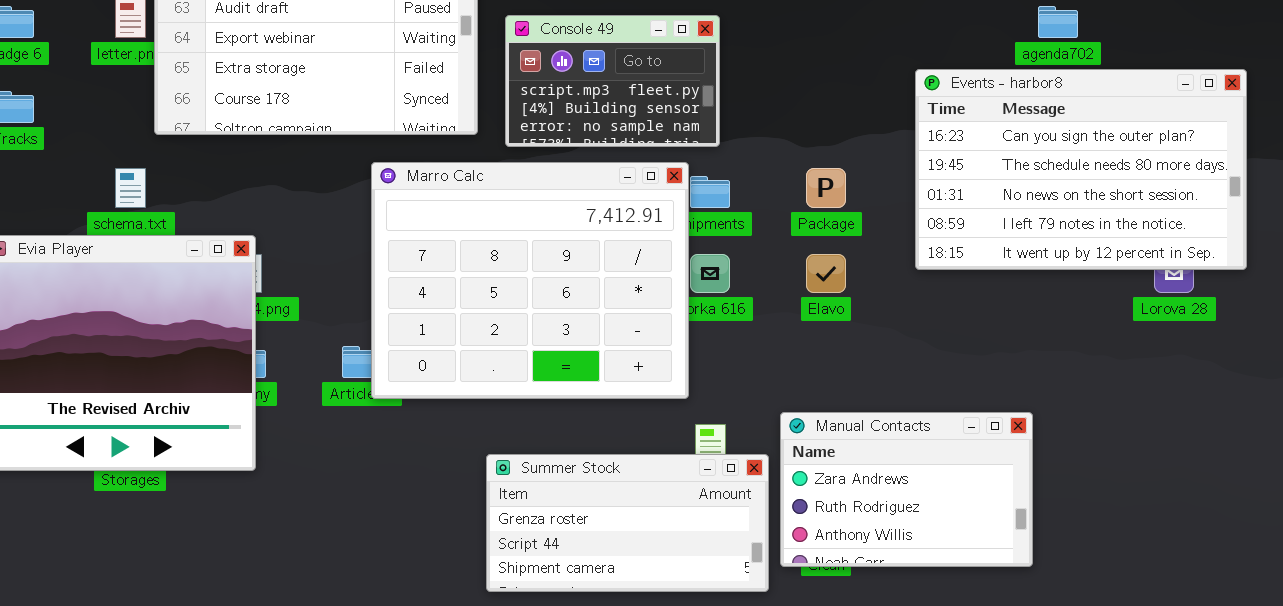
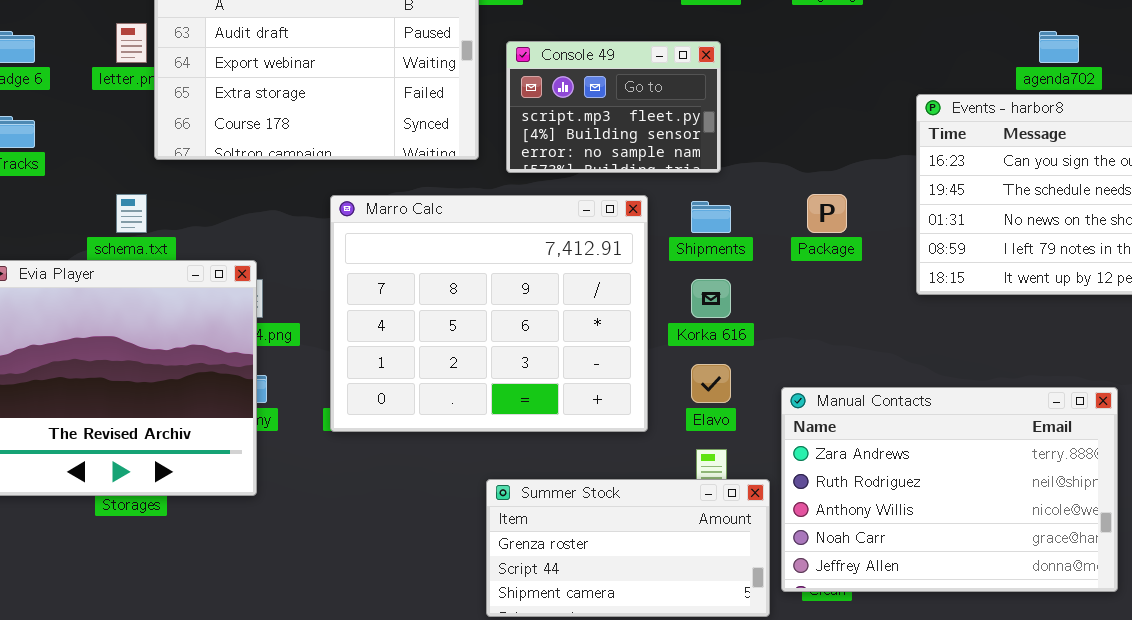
Marro Calc: [371,162,689,399] -> [330,195,648,432], moved
Elavo: [806,254,846,293] -> [691,364,731,403], moved
Manual Contacts: [780,412,1033,567] -> [781,387,1118,592], resized

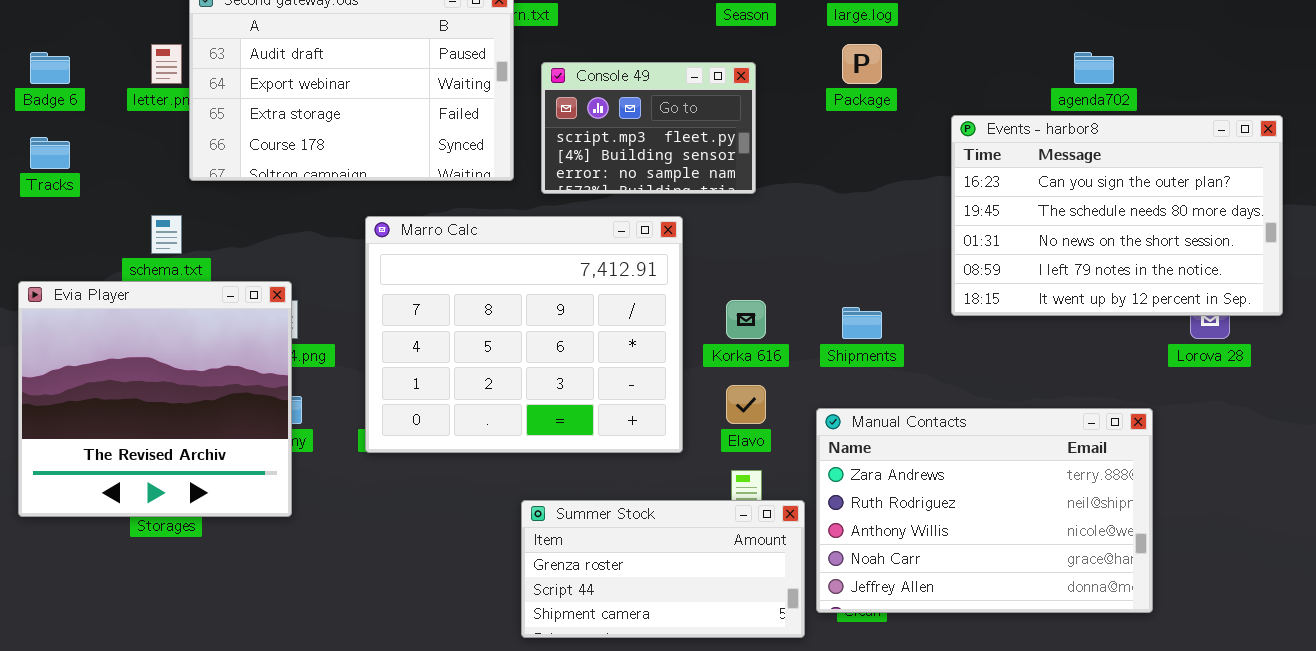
Package: [807,194,847,233] -> [842,44,882,84], moved
Shipments: [691,201,731,233] -> [842,307,882,339], moved

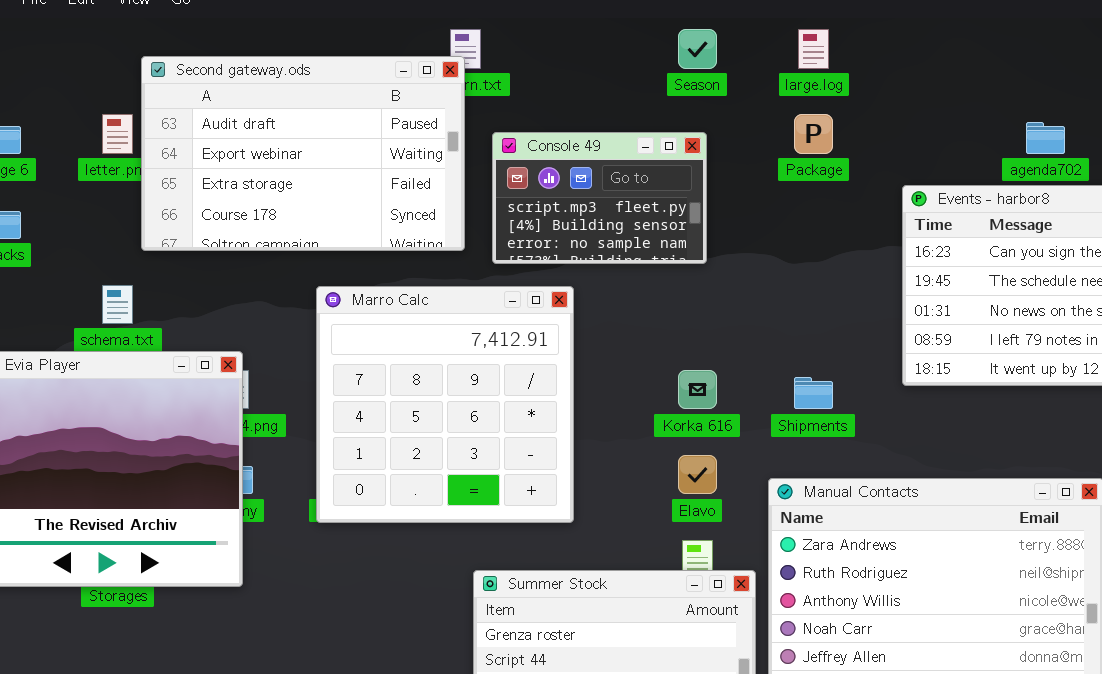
Marro Calc: [365,216,683,453] -> [316,286,574,523], resized

